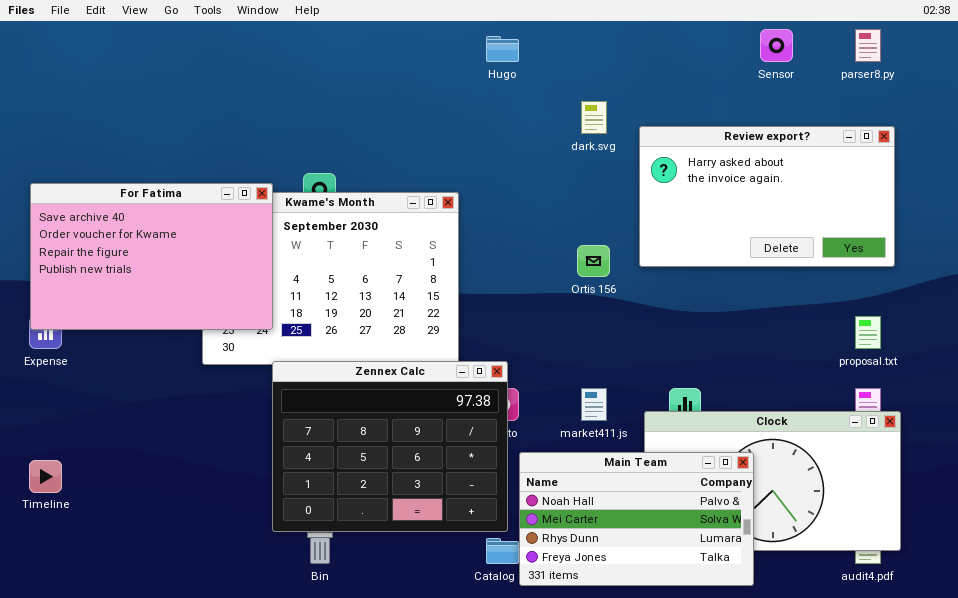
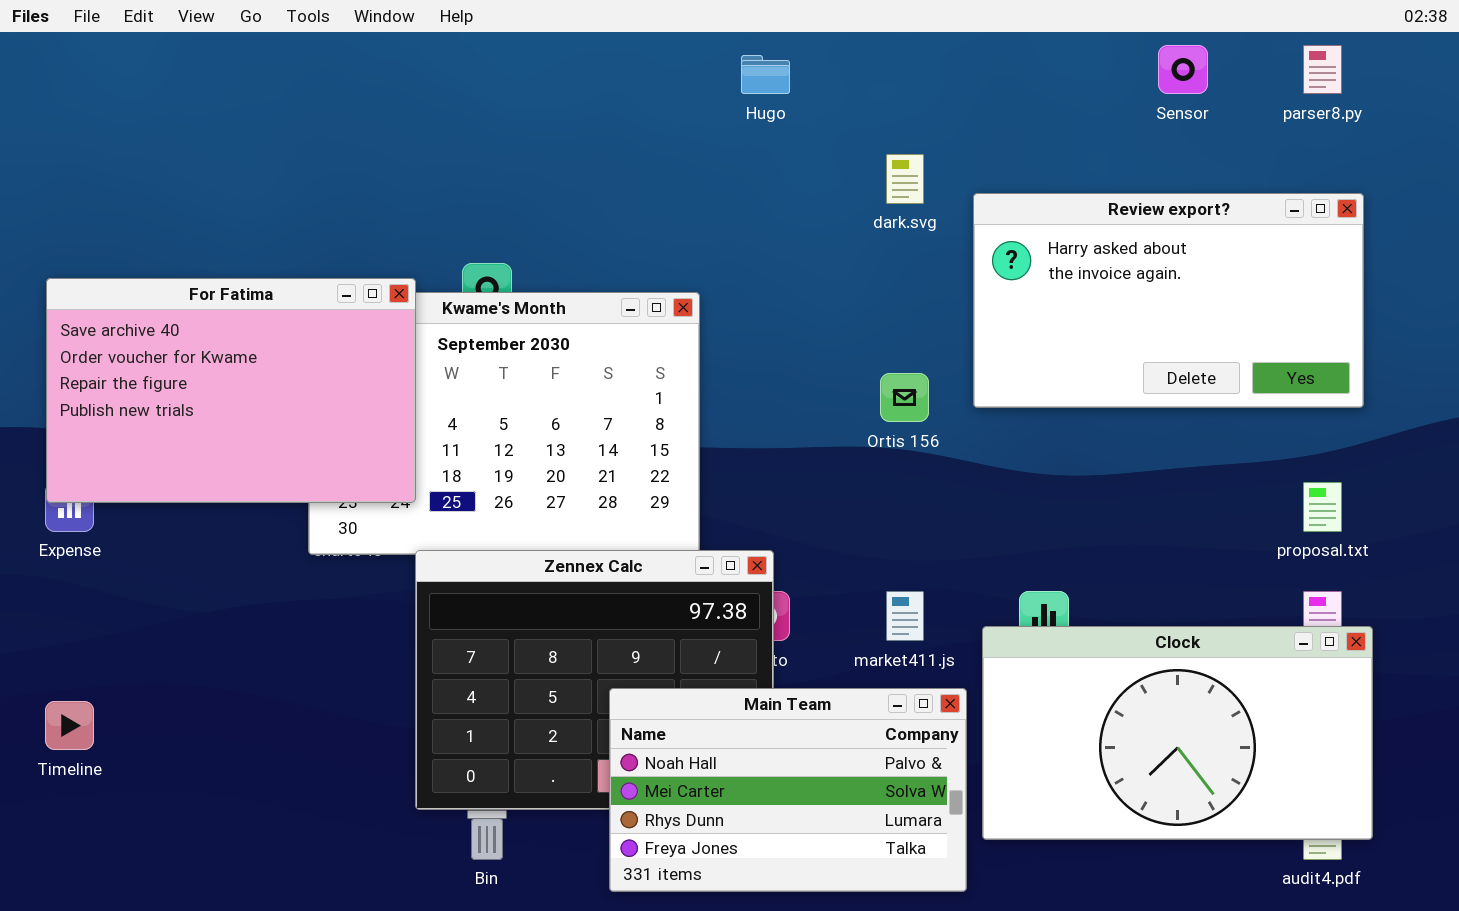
Main Team: [519,452,754,586] -> [609,688,967,892], moved

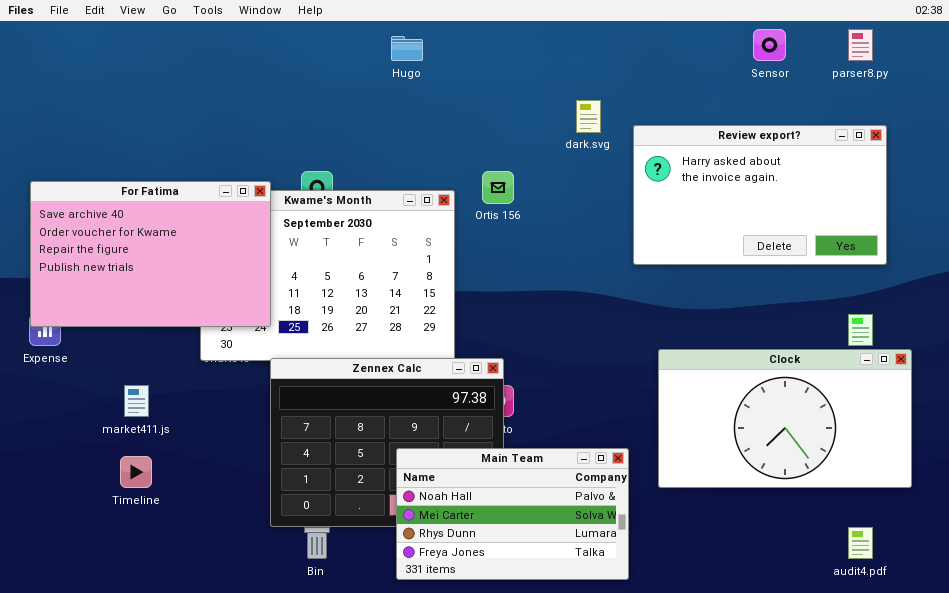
Hugo: [741,55,790,94] -> [391,36,423,61], moved
Ortis 156: [880,373,929,422] -> [482,171,514,204], moved
market411.js: [886,591,924,641] -> [124,385,149,417], moved
Clock: [982,626,1373,840] -> [658,349,912,488], moved
Timeline: [45,701,94,750] -> [120,456,152,488], moved

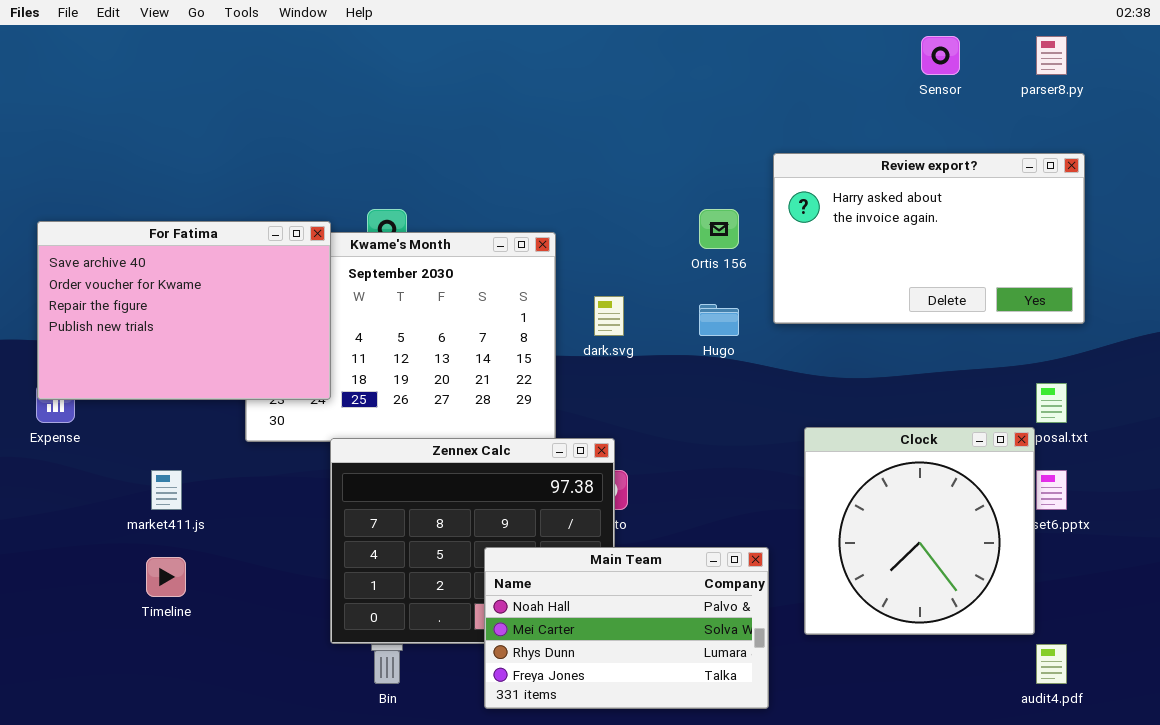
Hugo: [391,36,423,61] -> [699,304,739,336], moved
dark.svg: [576,100,601,133] -> [594,296,624,336], moved
Ortis 156: [482,171,514,204] -> [699,209,739,249], moved
Clock: [658,349,912,488] -> [804,427,1035,635], resized

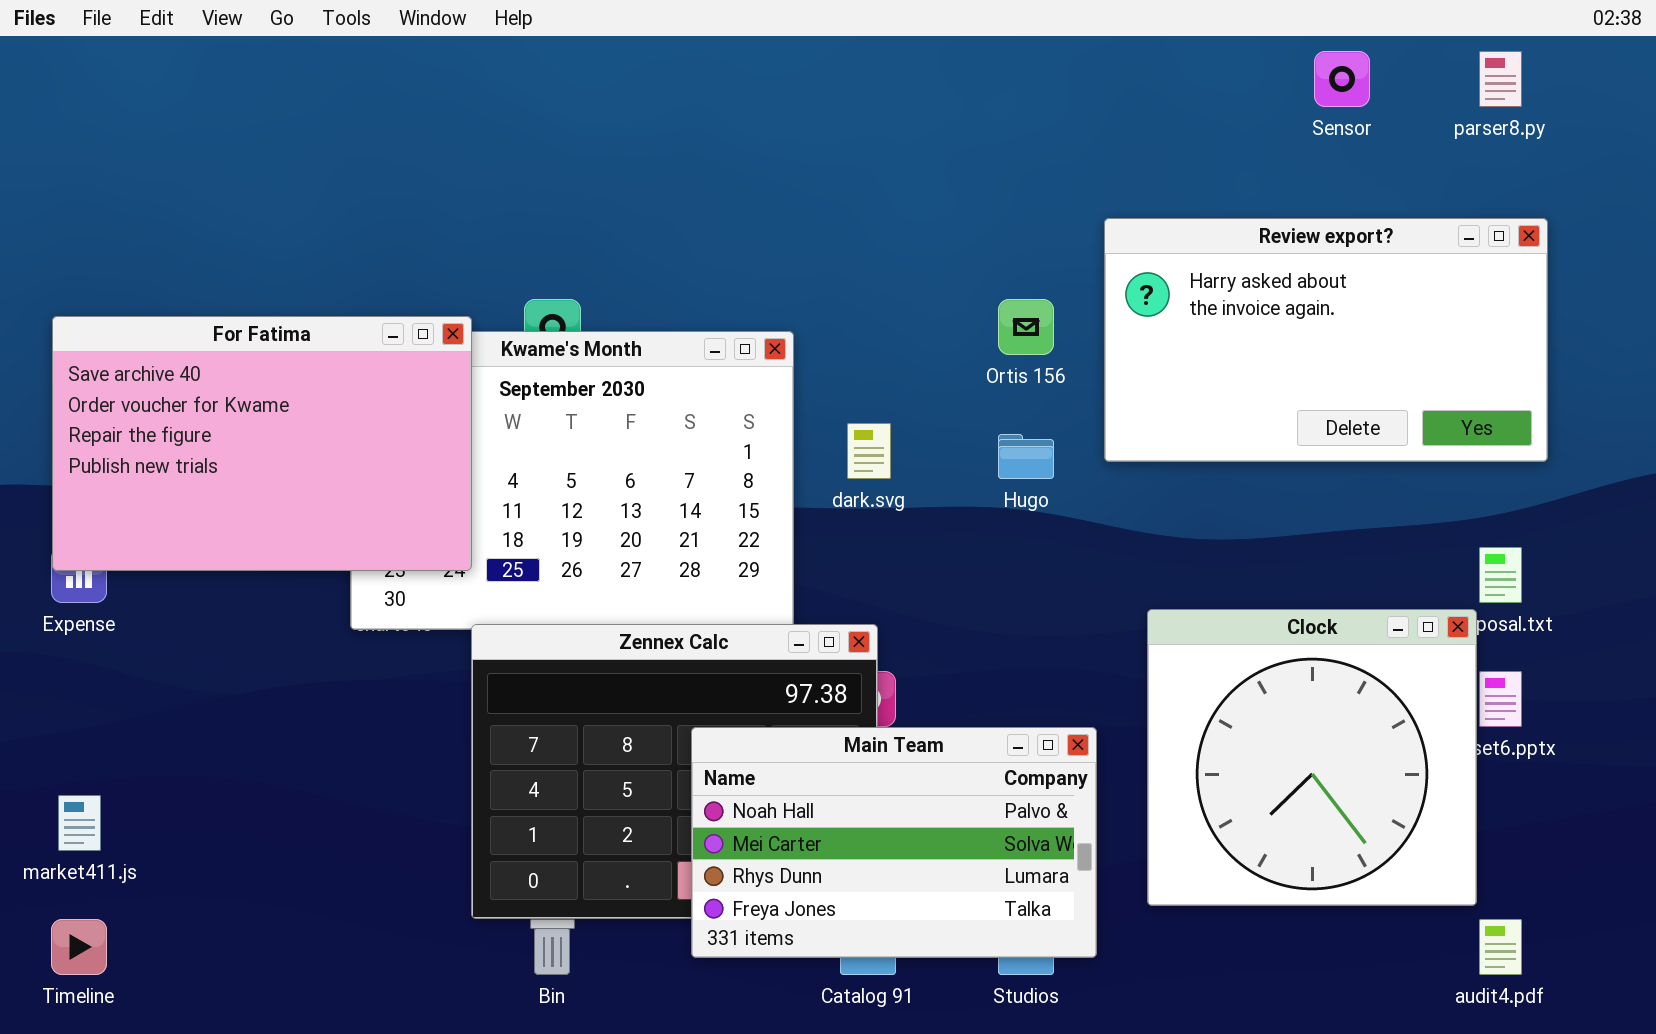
market411.js: [151,470,182,510] -> [58,795,101,851], moved
Main Team: [484,547,769,709] -> [691,727,1097,958], moved
Timeline: [146,557,186,597] -> [51,919,107,975], moved

